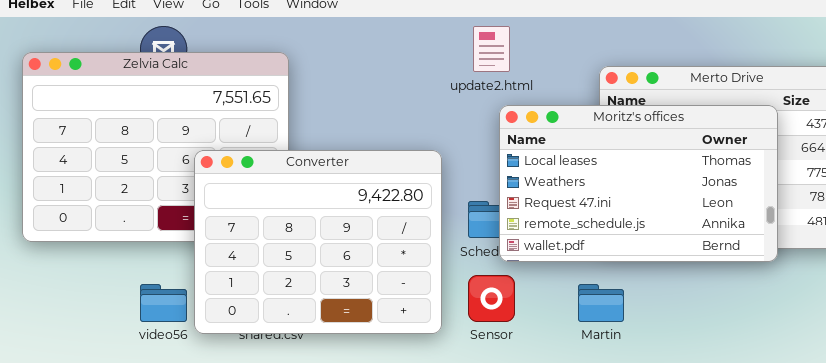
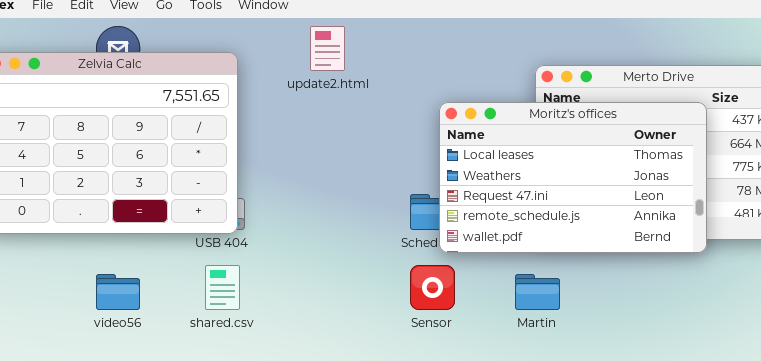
update2.html: [473,26,510,72] -> [310,26,345,71], moved
Converter: [194,150,442,334] -> none, closed

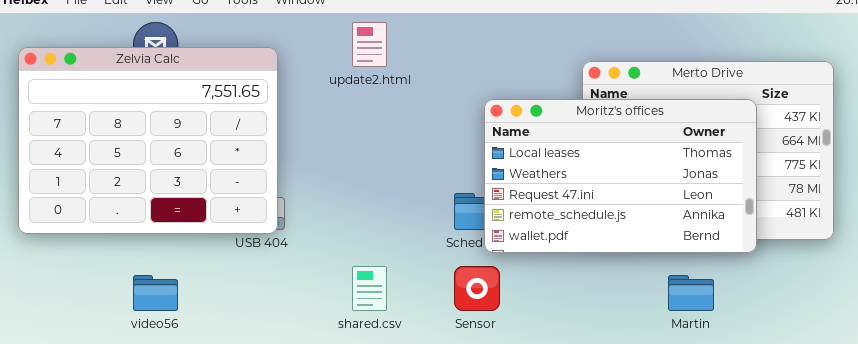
shared.csv: [205,265,240,310] -> [352,266,387,311], moved
Martin: [515,274,560,310] -> [668,275,714,311], moved

